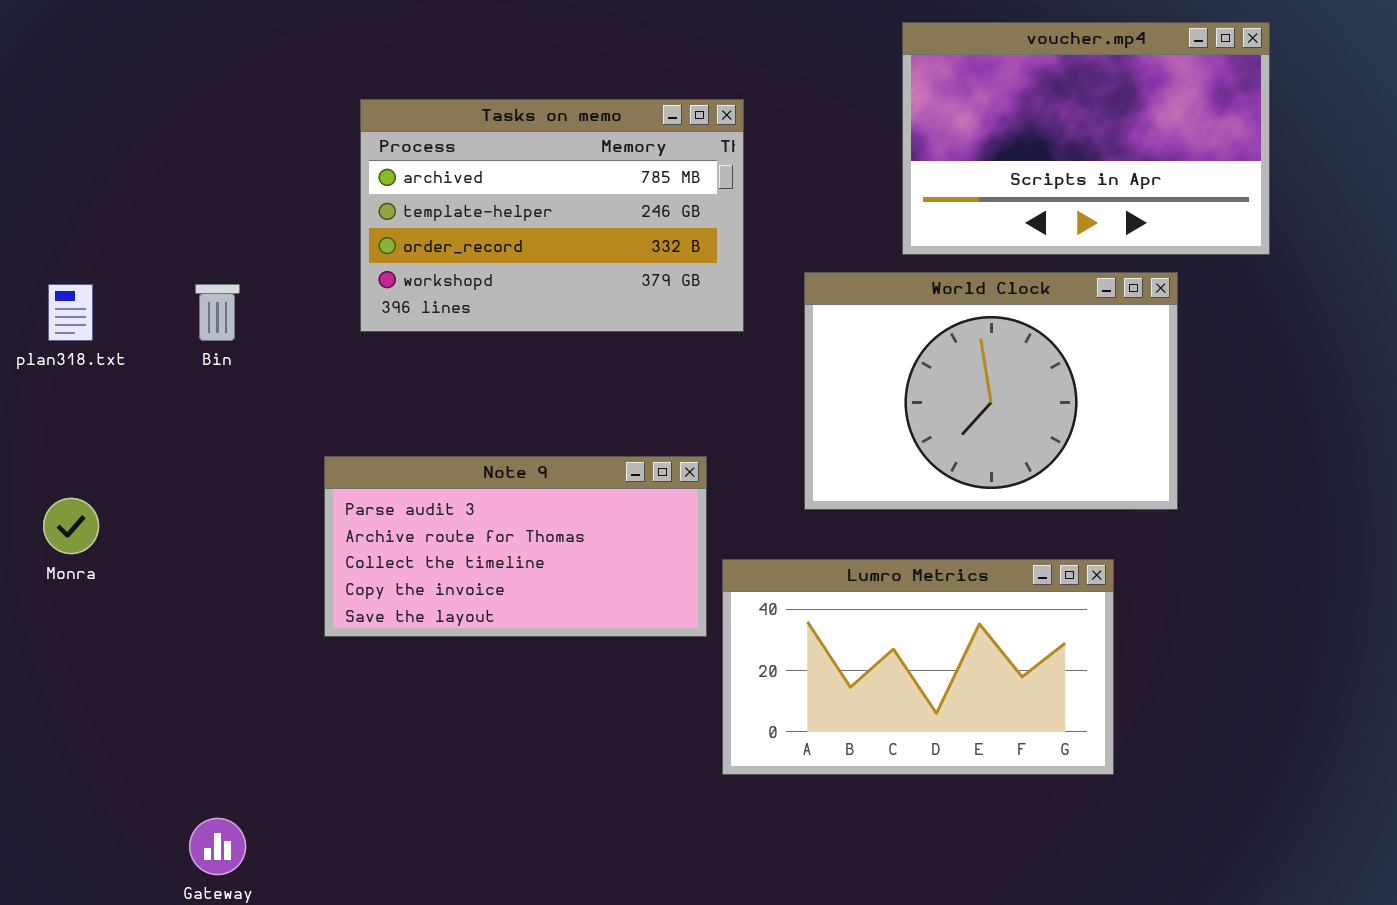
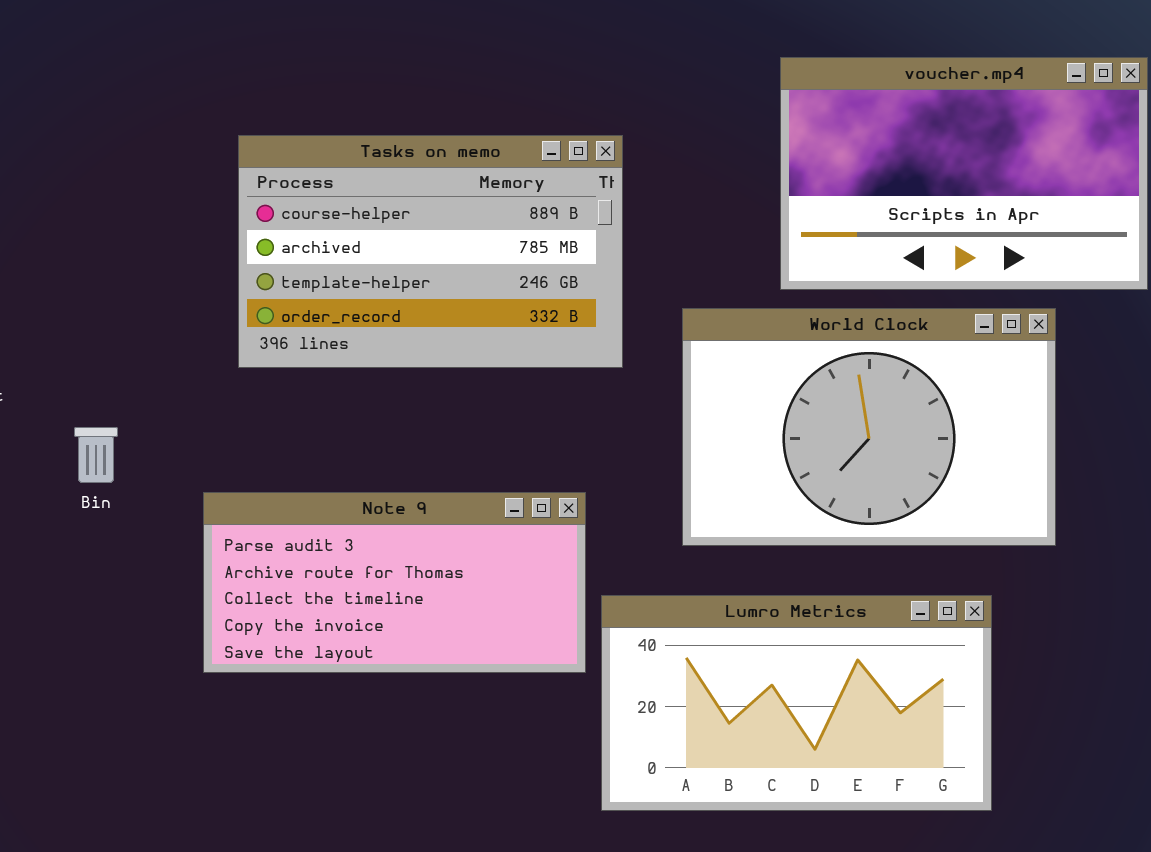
Tasks on memo: [360,99,744,332] -> [238,135,623,368], scrolled up 1 row
Bin: [195,284,240,341] -> [74,427,118,483], moved

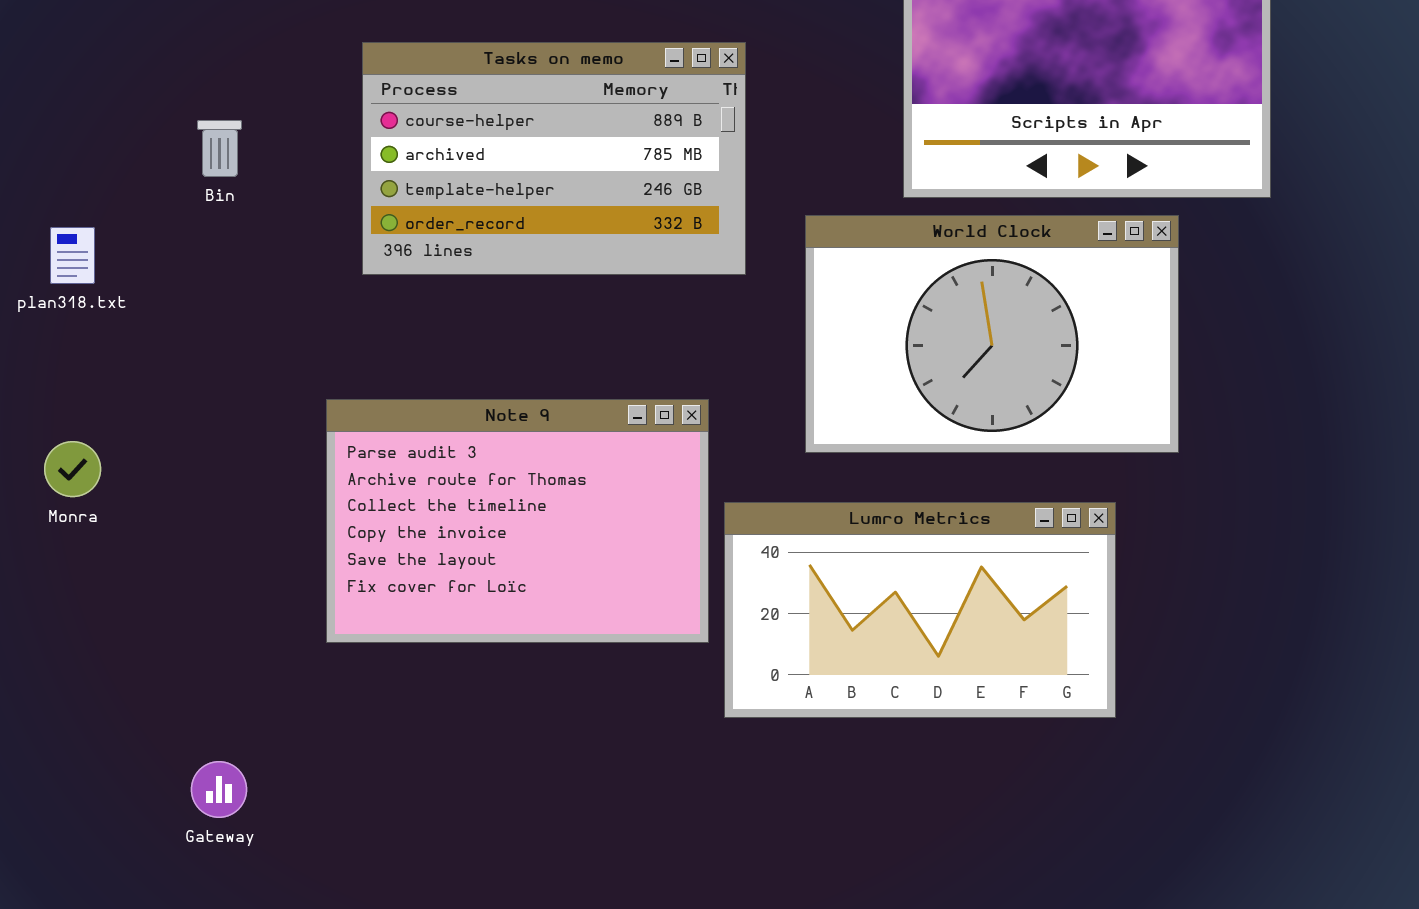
Bin: [74,427,118,483] -> [197,120,242,177], moved
Note 9: [203,492,586,673] -> [326,399,709,643], resized

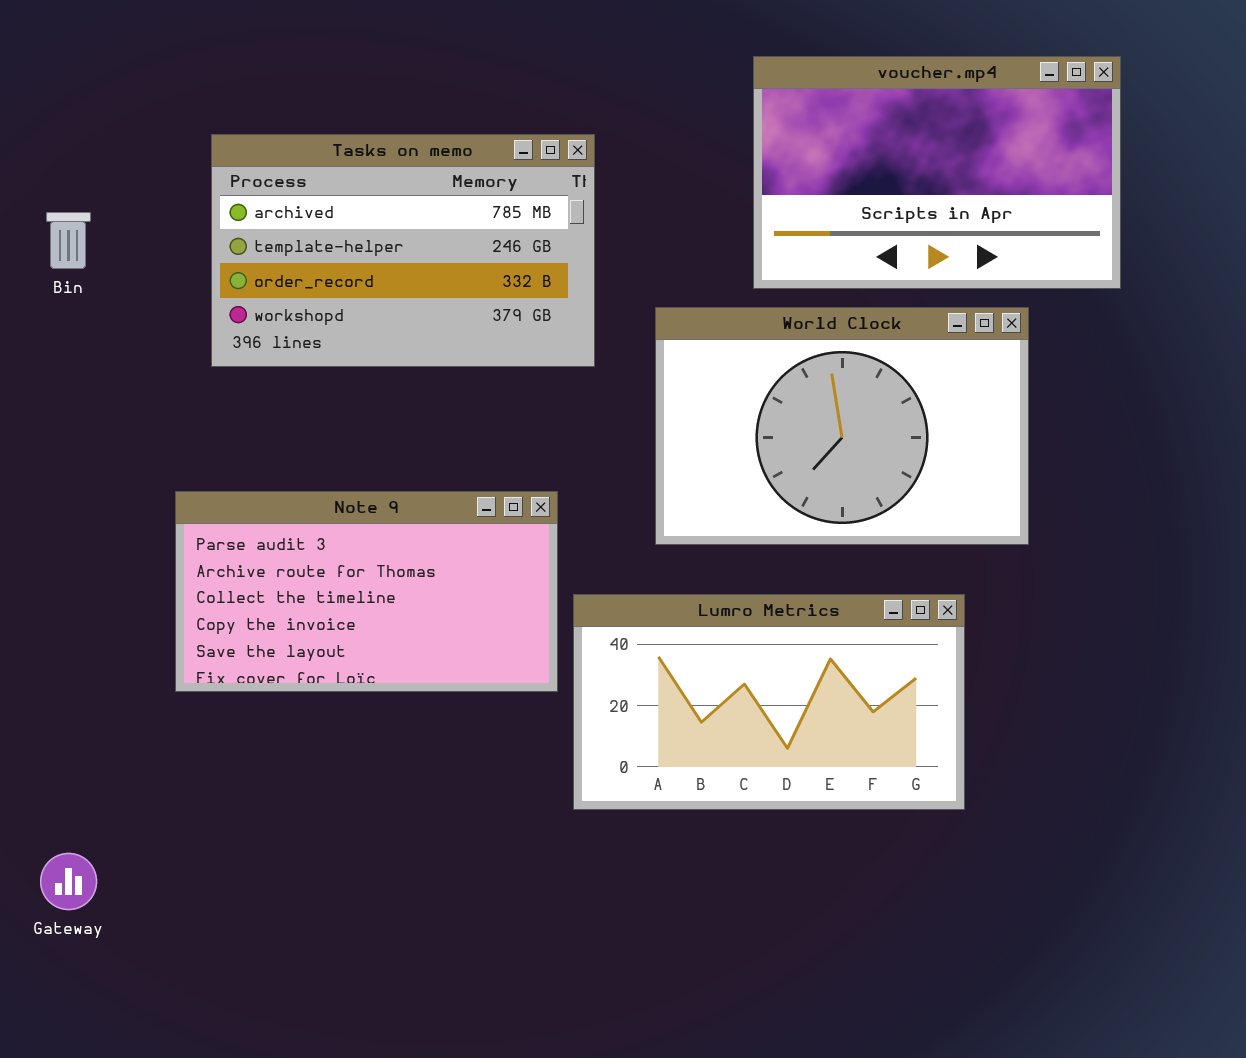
Tasks on memo: [362,42,746,275] -> [211,134,595,367], scrolled down 1 row
Note 9: [326,399,709,643] -> [175,491,558,692], resized

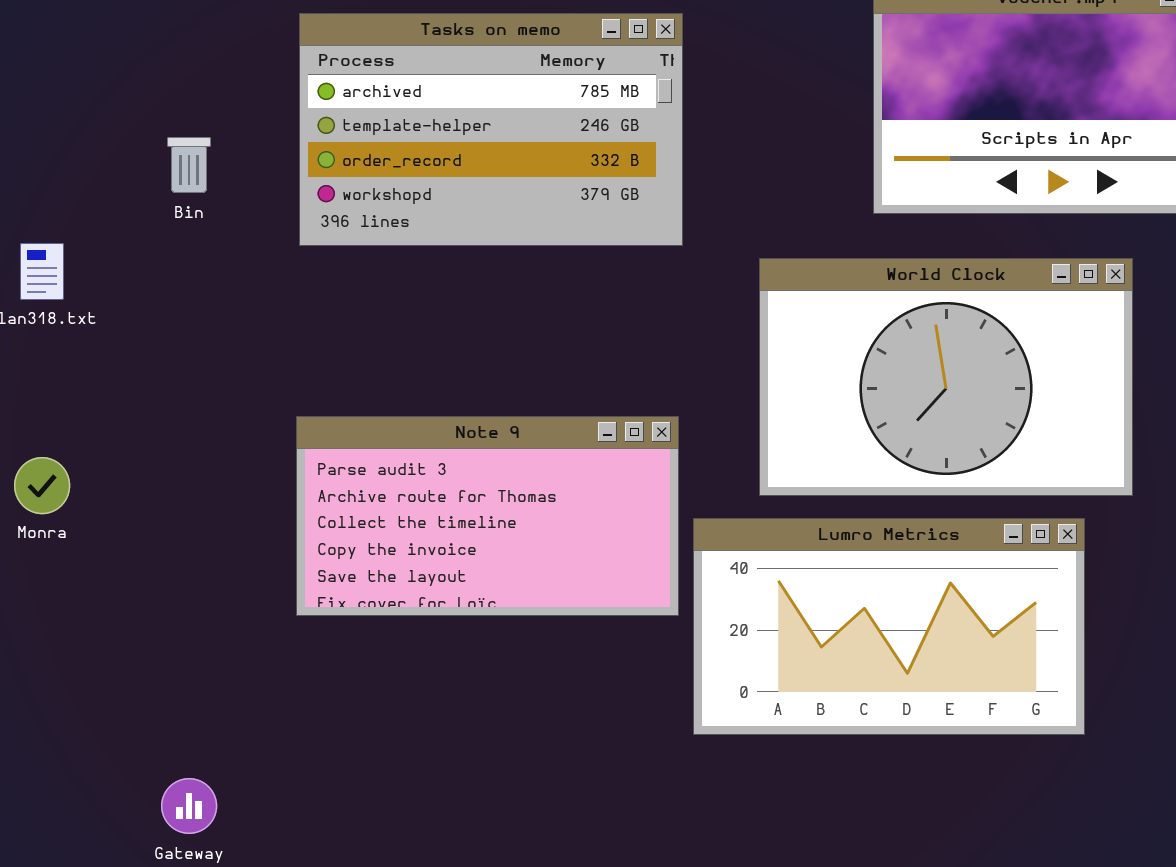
Tasks on memo: [211,134,595,367] -> [299,13,683,246], moved
World Clock: [655,307,1029,545] -> [759,258,1133,496], moved

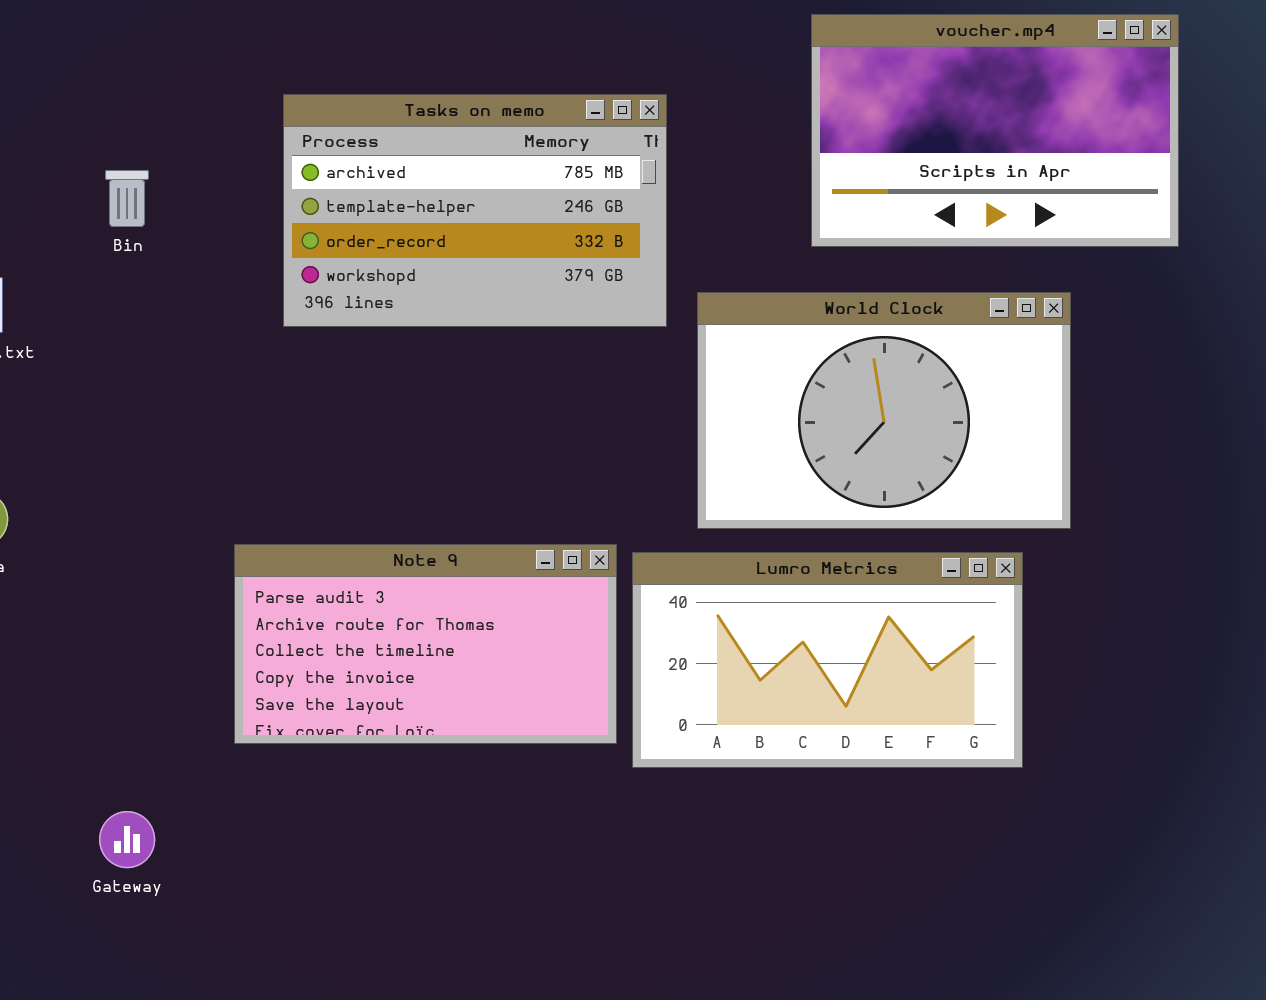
Tasks on memo: [299,13,683,246] -> [283,94,667,327], moved
Note 9: [296,416,679,616] -> [234,544,617,744], moved

